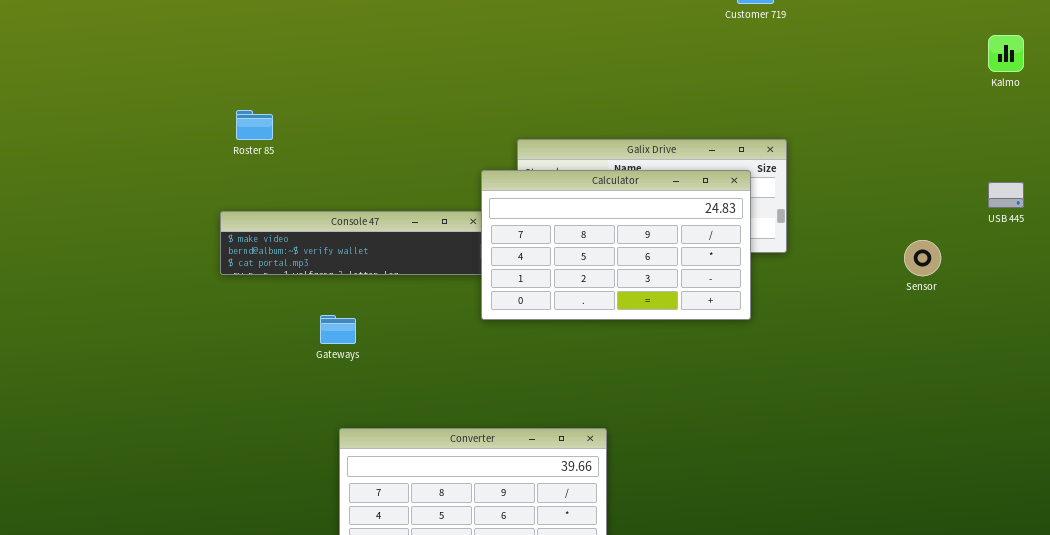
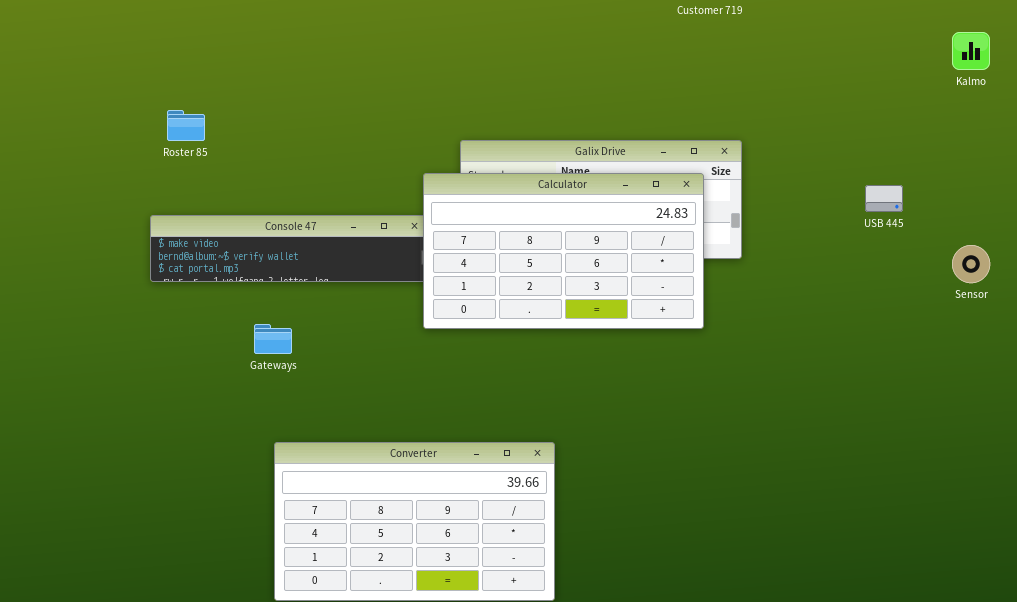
USB 445: [988,182,1024,208] -> [865,185,903,212], moved
Sensor: [904,240,941,276] -> [952,245,990,283], moved

